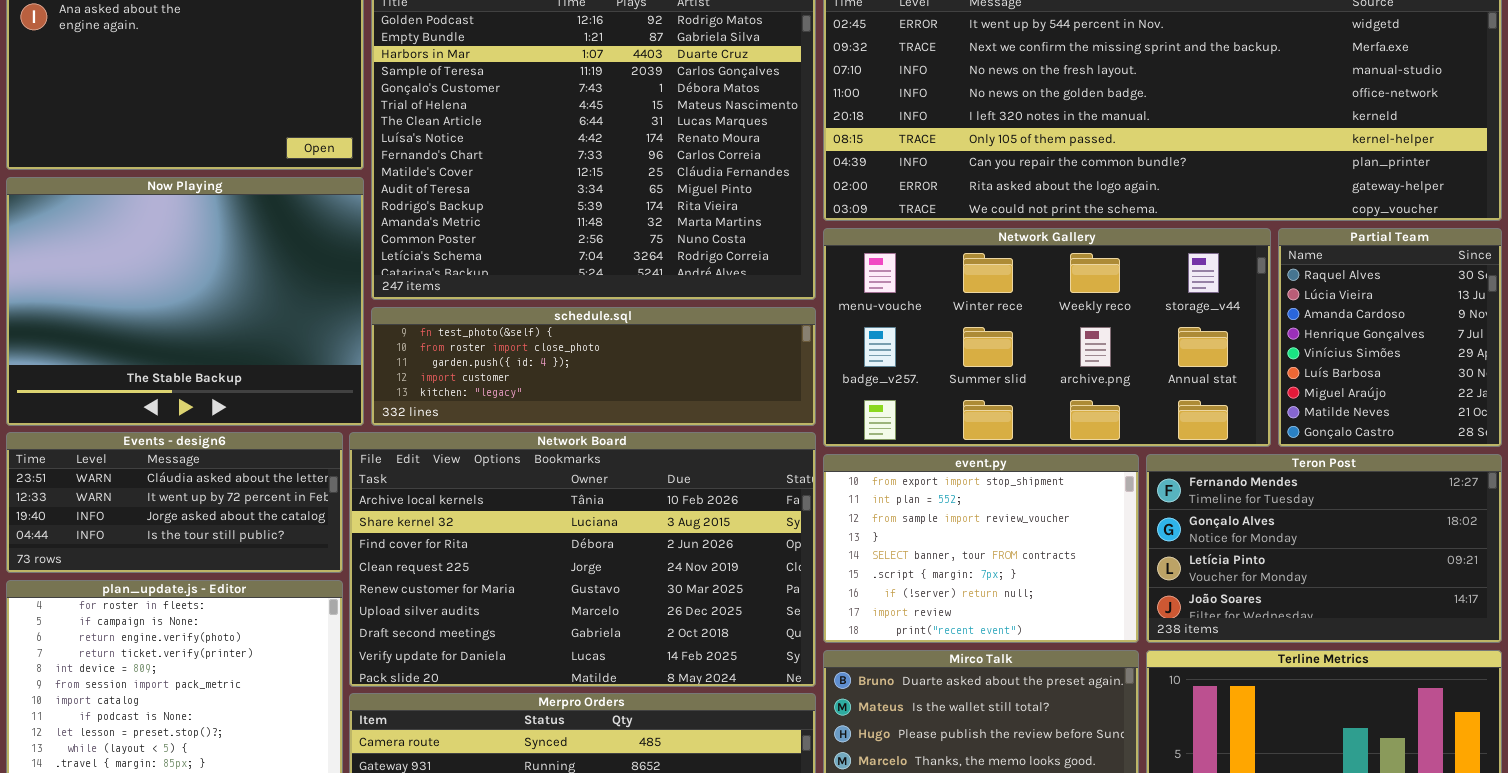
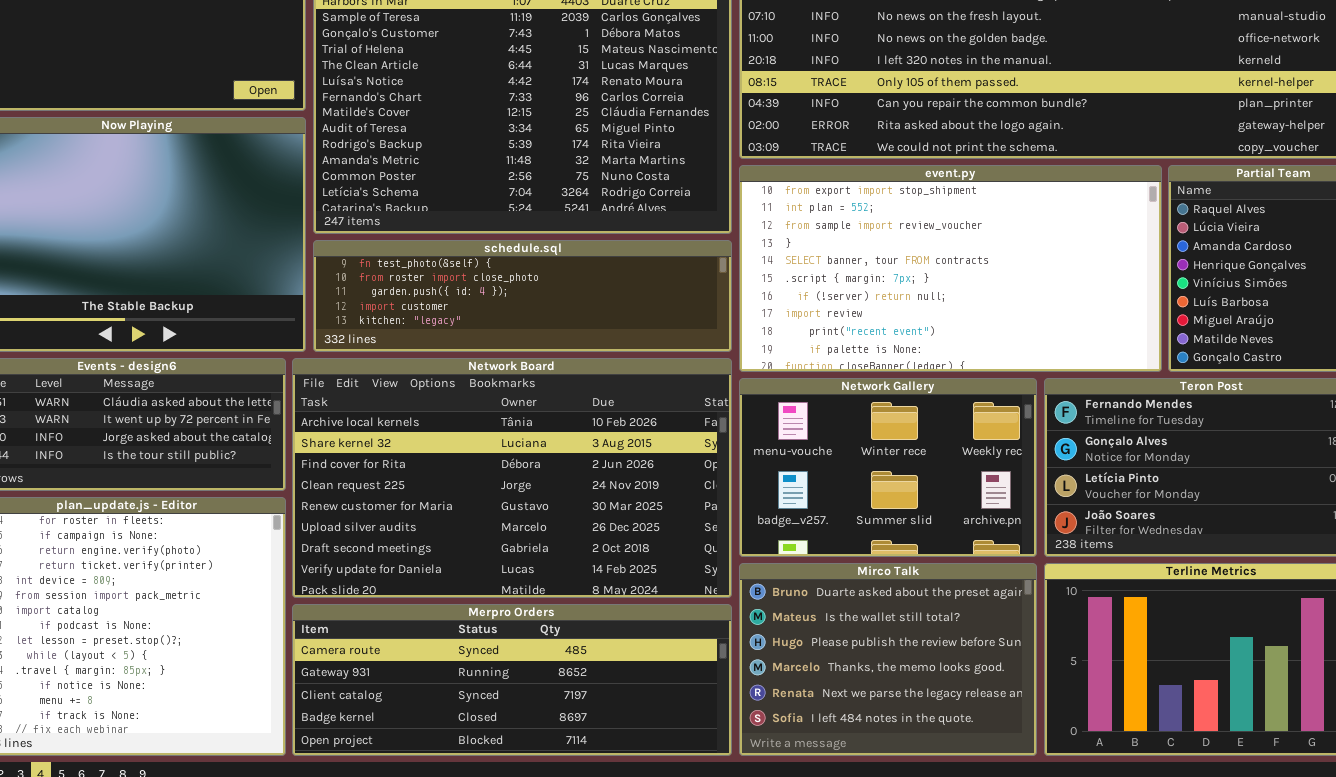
Network Gallery: [823,228,1271,447] -> [739,378,1037,557], moved, resized
event.py: [823,454,1139,643] -> [739,165,1162,372], moved, resized

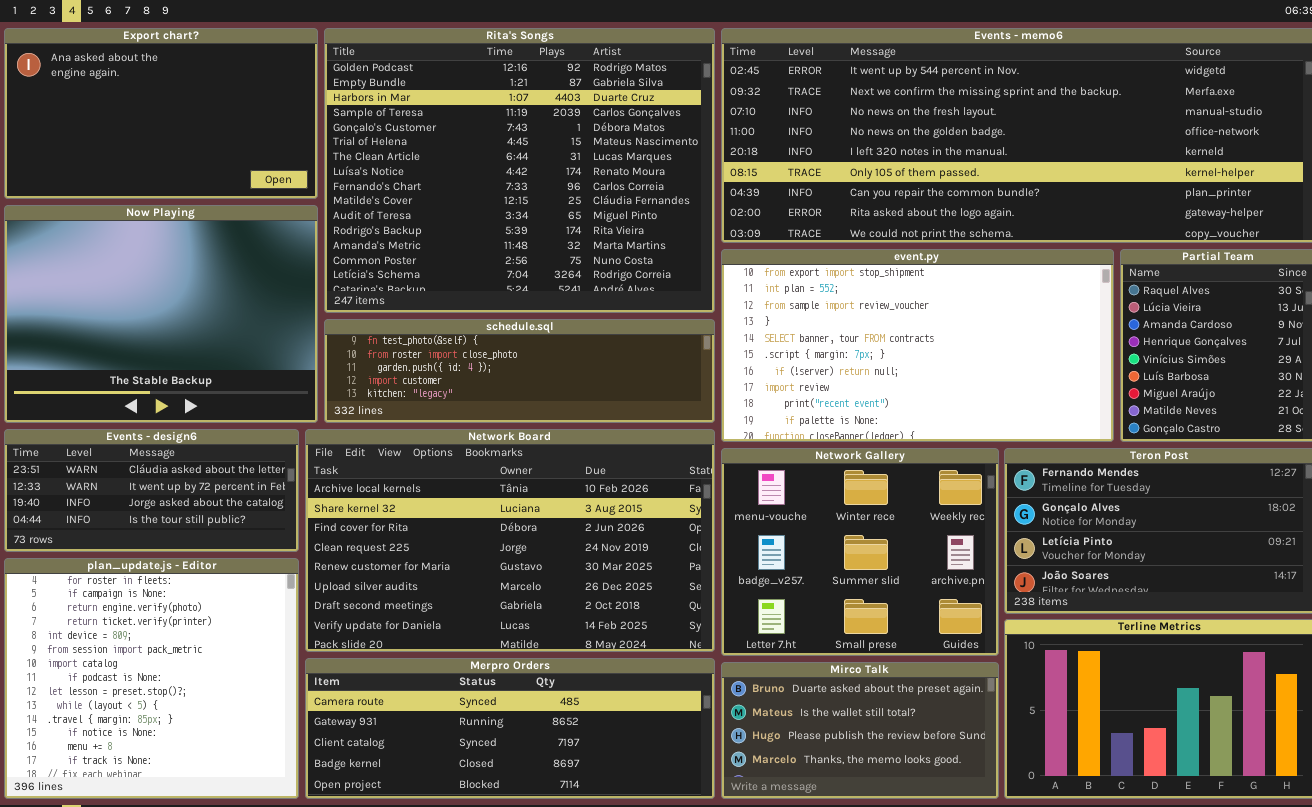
Network Gallery: [739,378,1037,557] -> [721,448,999,656], resized
Mirco Talk: [739,563,1037,756] -> [721,662,999,799], resized

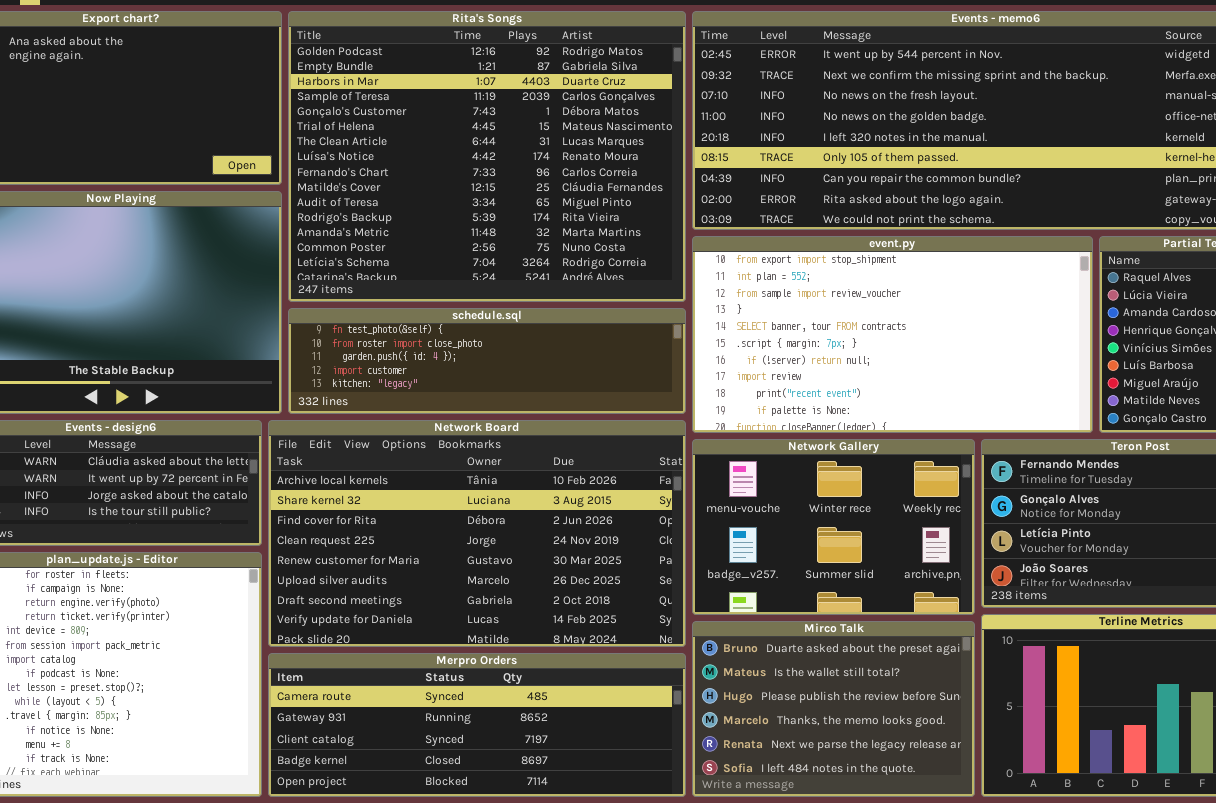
Network Gallery: [721,448,999,656] -> [692,439,975,615], resized
Mirco Talk: [721,662,999,799] -> [692,621,975,797], resized

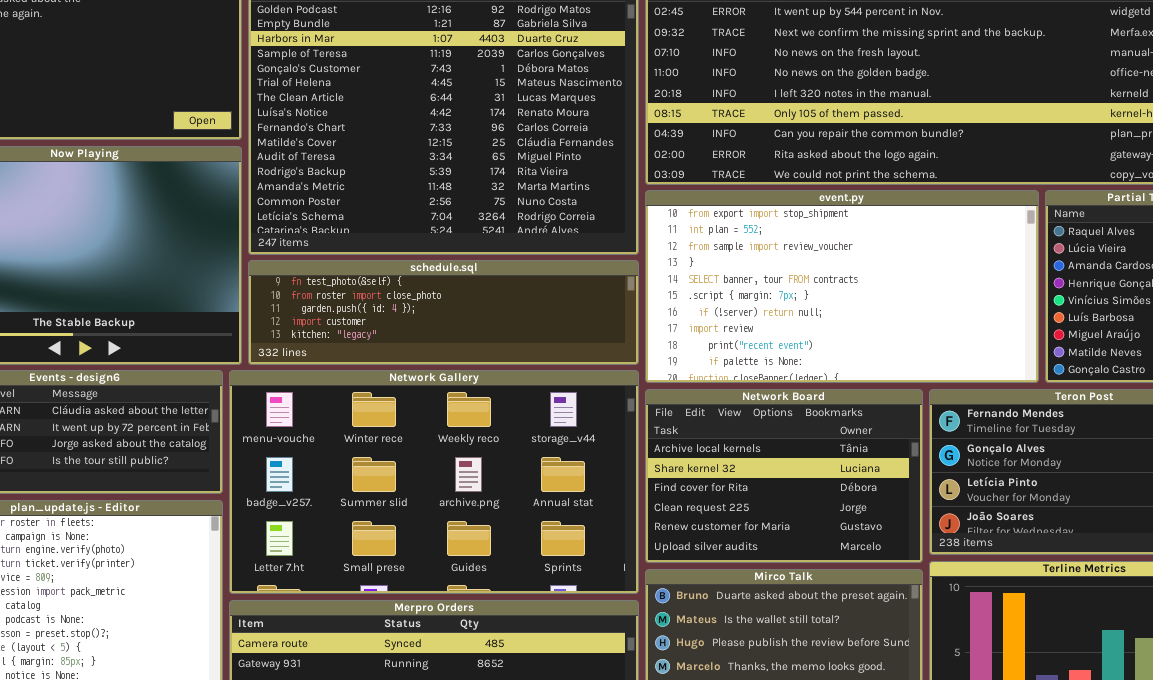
Network Board: [268,420,686,647] -> [645,389,923,563], moved, resized
Network Gallery: [692,439,975,615] -> [229,370,639,594], moved, resized

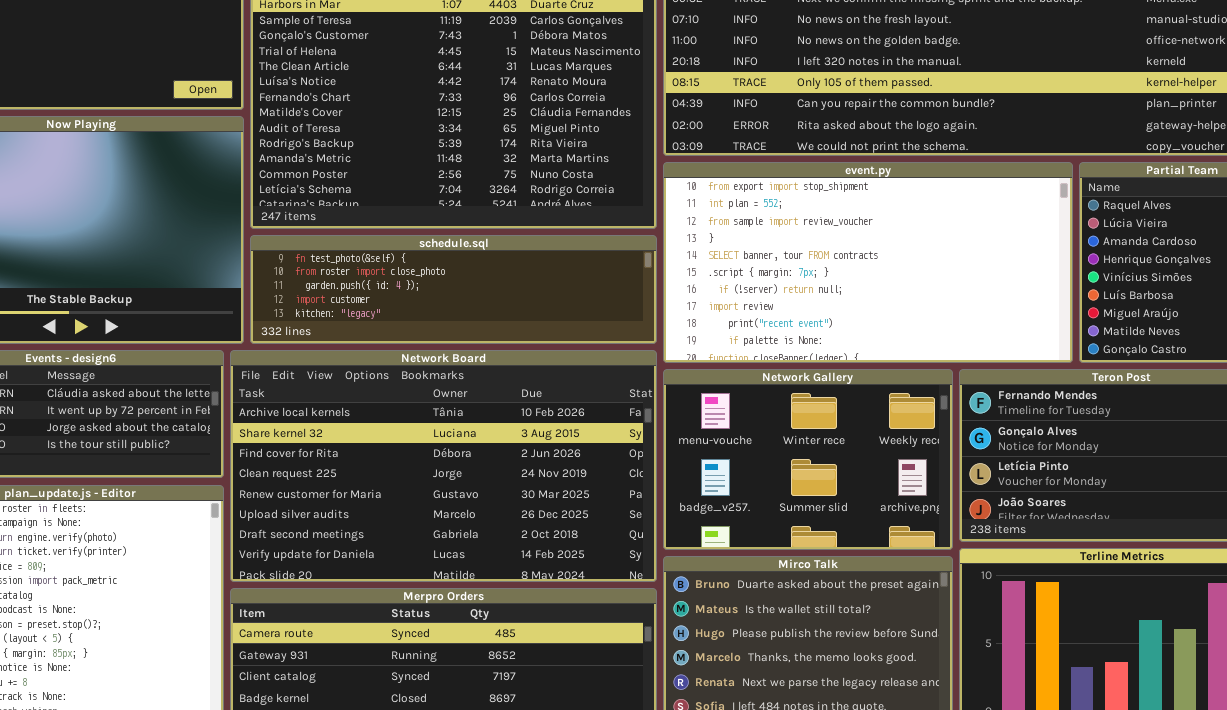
Network Gallery: [229,370,639,594] -> [663,369,953,550], moved, resized
Network Board: [645,389,923,563] -> [230,350,657,582], moved, resized

